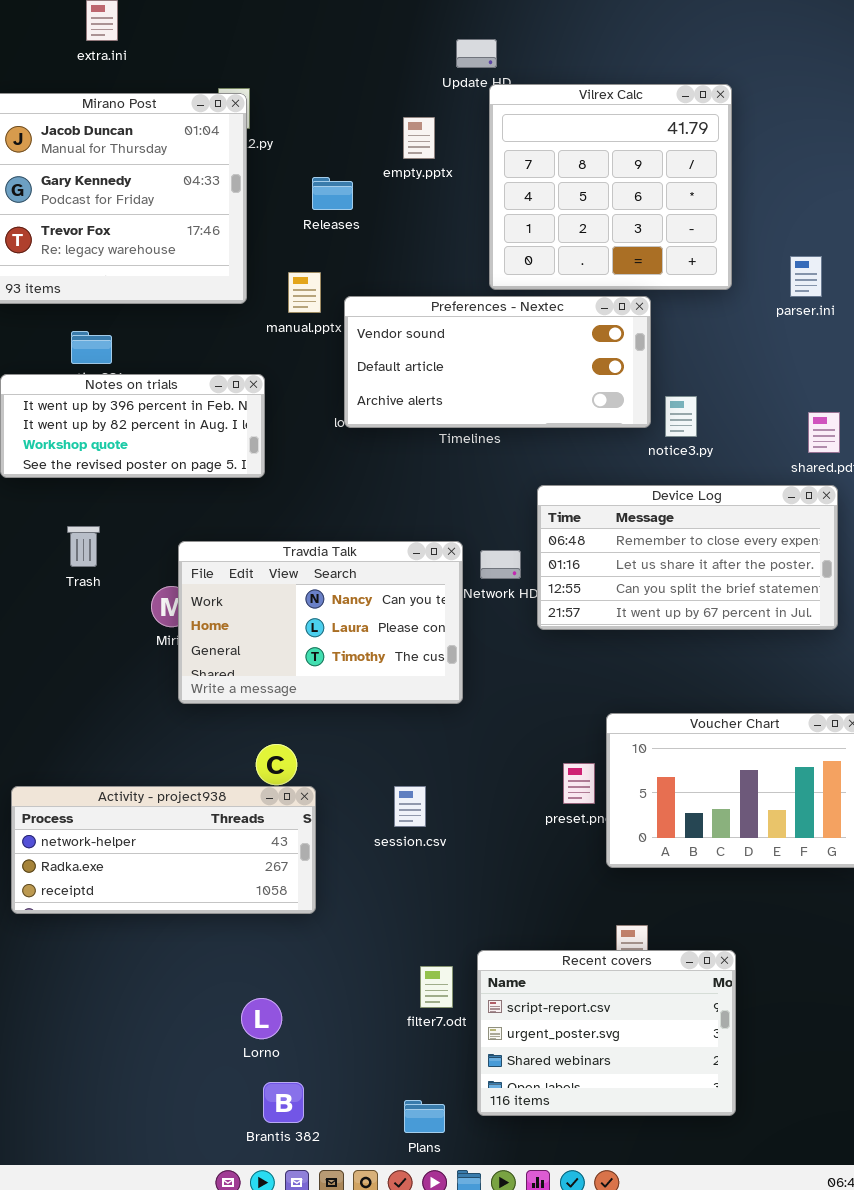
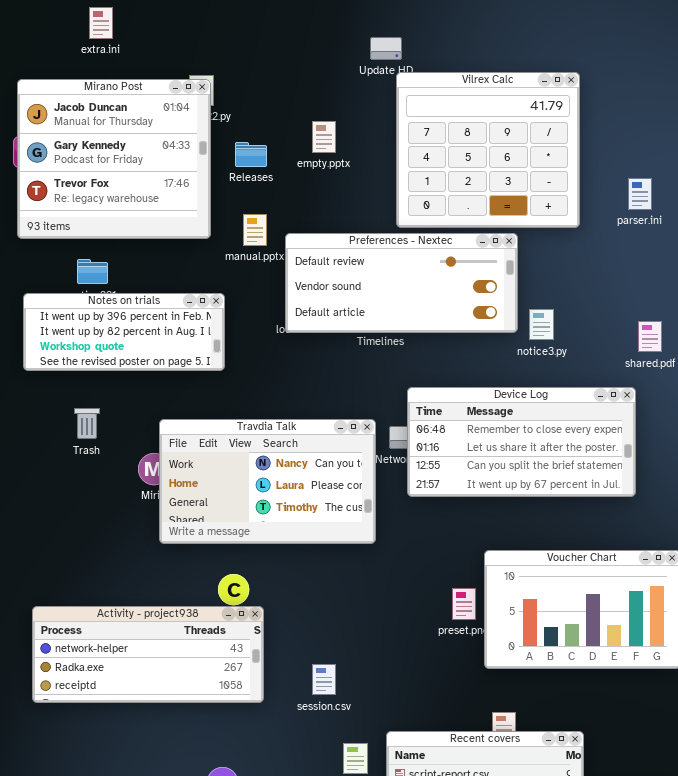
empty.pptx: [403,117,435,159] -> [312,121,336,153], moved
Releases: [312,177,353,210] -> [235,142,267,167], moved
parser.ini: [790,256,822,297] -> [628,178,652,210], moved
Preferences - Nextec: [344,296,651,428] -> [285,233,518,333], scrolled up 1 row
Device Log: [537,485,838,630] -> [407,387,636,497], moved
session.csv: [394,786,426,827] -> [312,664,336,695], moved

